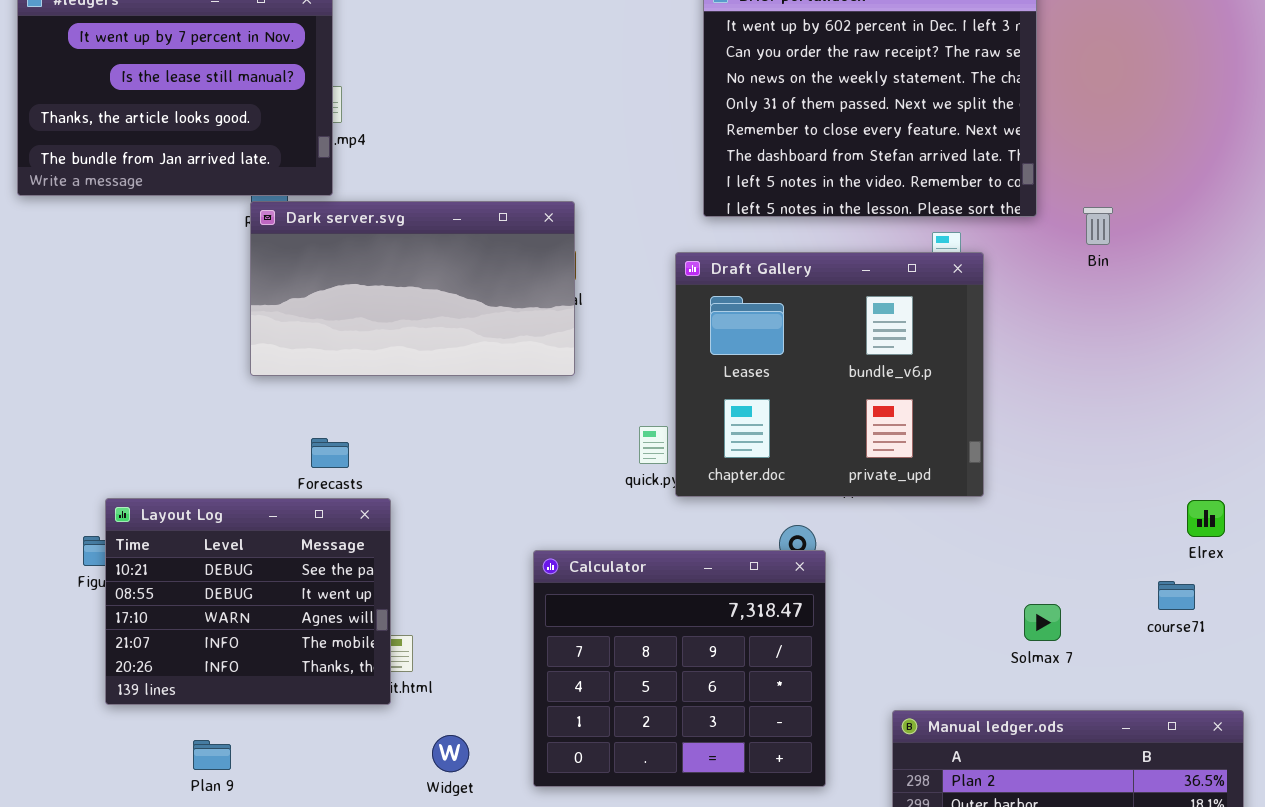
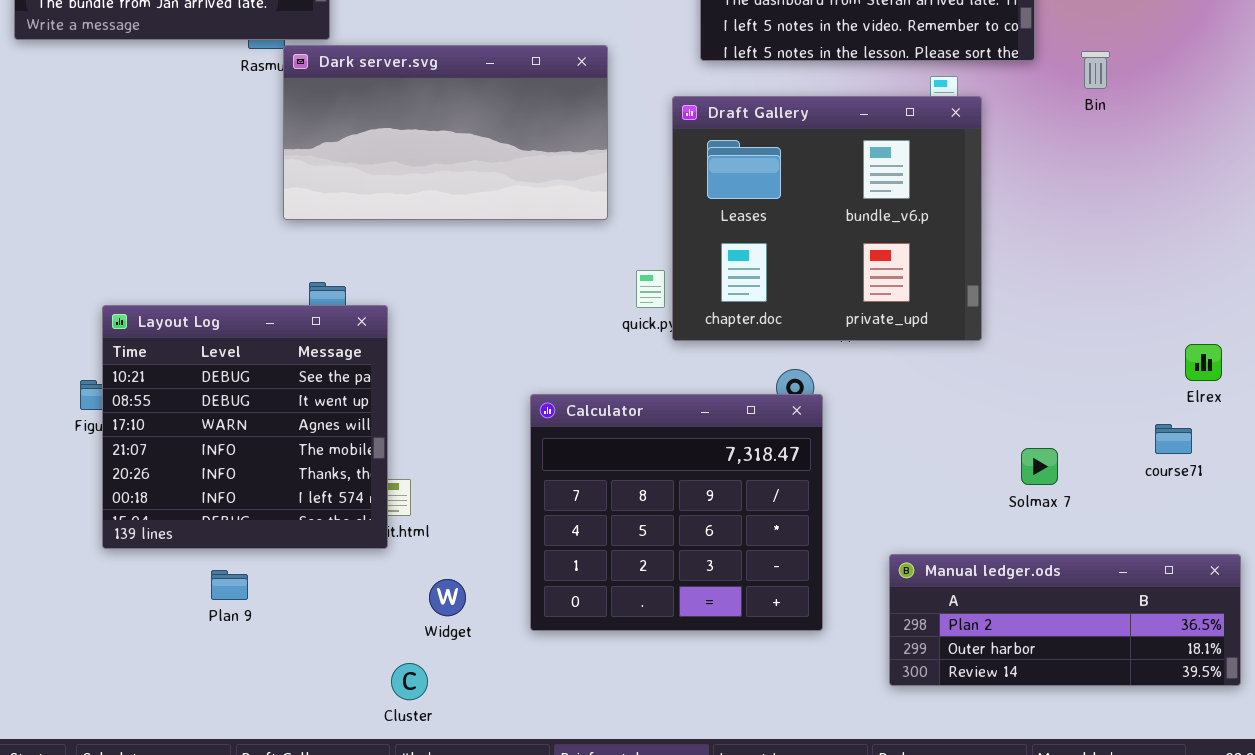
Dark server.svg: [250,201,575,376] -> [283,45,608,220], moved
Layout Log: [105,498,391,705] -> [102,305,388,549], resized
Plan 9: [193,740,231,770] -> [211,570,248,600], moved

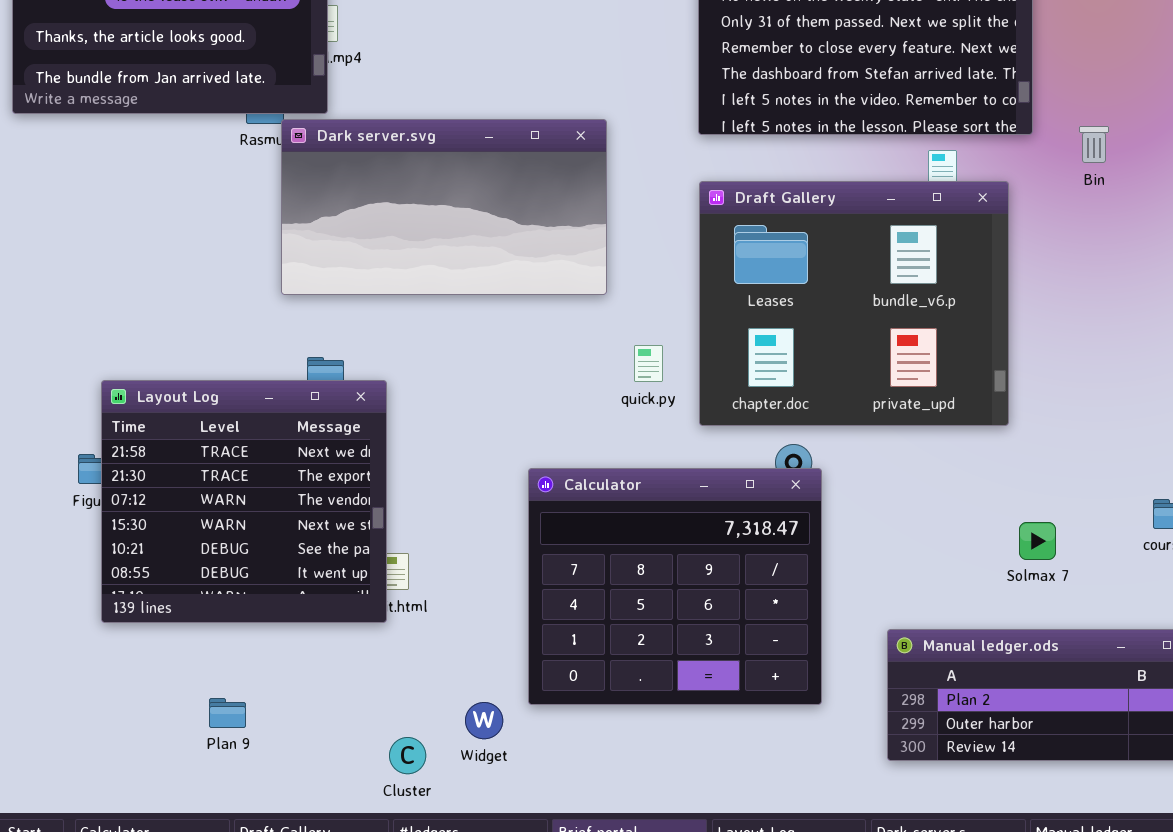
Draft Gallery: [672,96,982,341] -> [699,181,1009,426], moved
Layout Log: [102,305,388,549] -> [101,380,387,623], scrolled up 4 rows
Plan 9: [211,570,248,600] -> [209,698,246,728], moved
Widget: [429,579,466,616] -> [465,702,503,739], moved

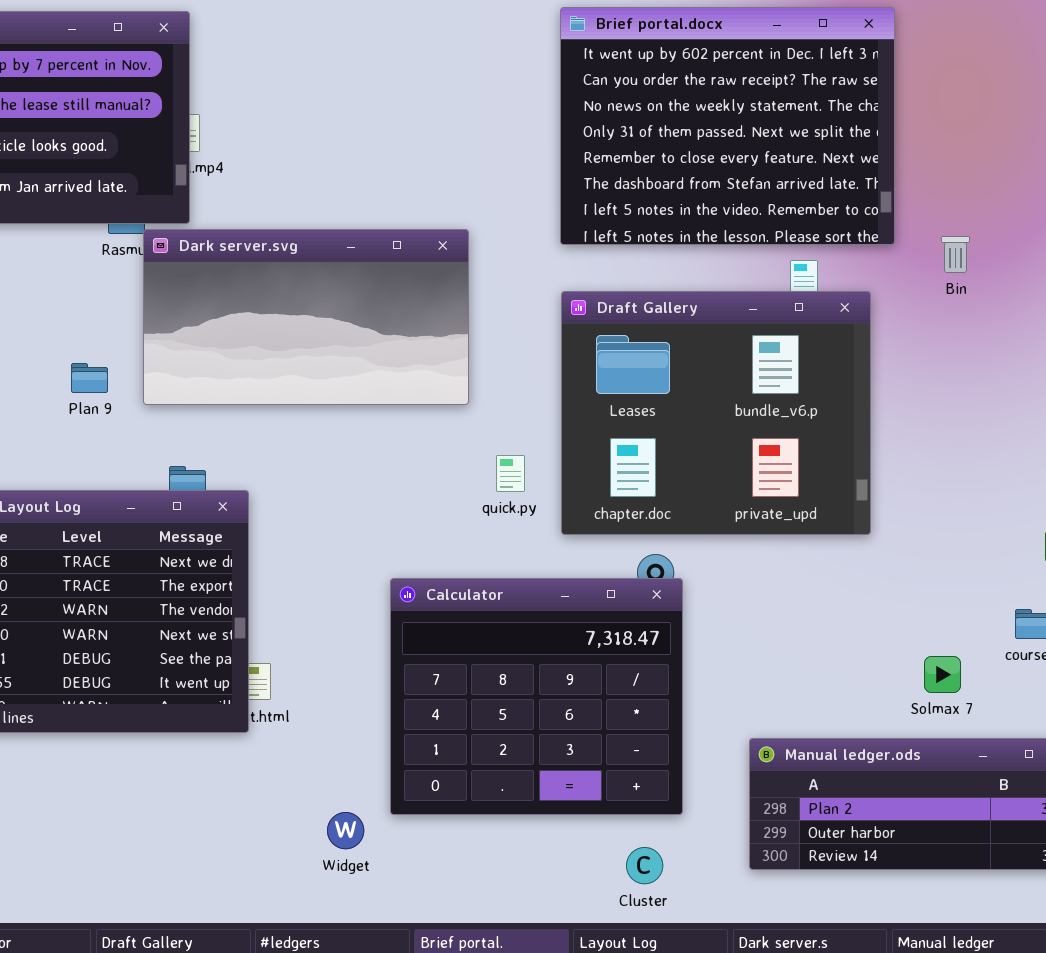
Solmax 7: [1019,522,1056,560] -> [924,656,961,693], moved
Plan 9: [209,698,246,728] -> [71,363,108,393], moved
Cluster: [389,737,426,774] -> [626,847,663,884], moved

